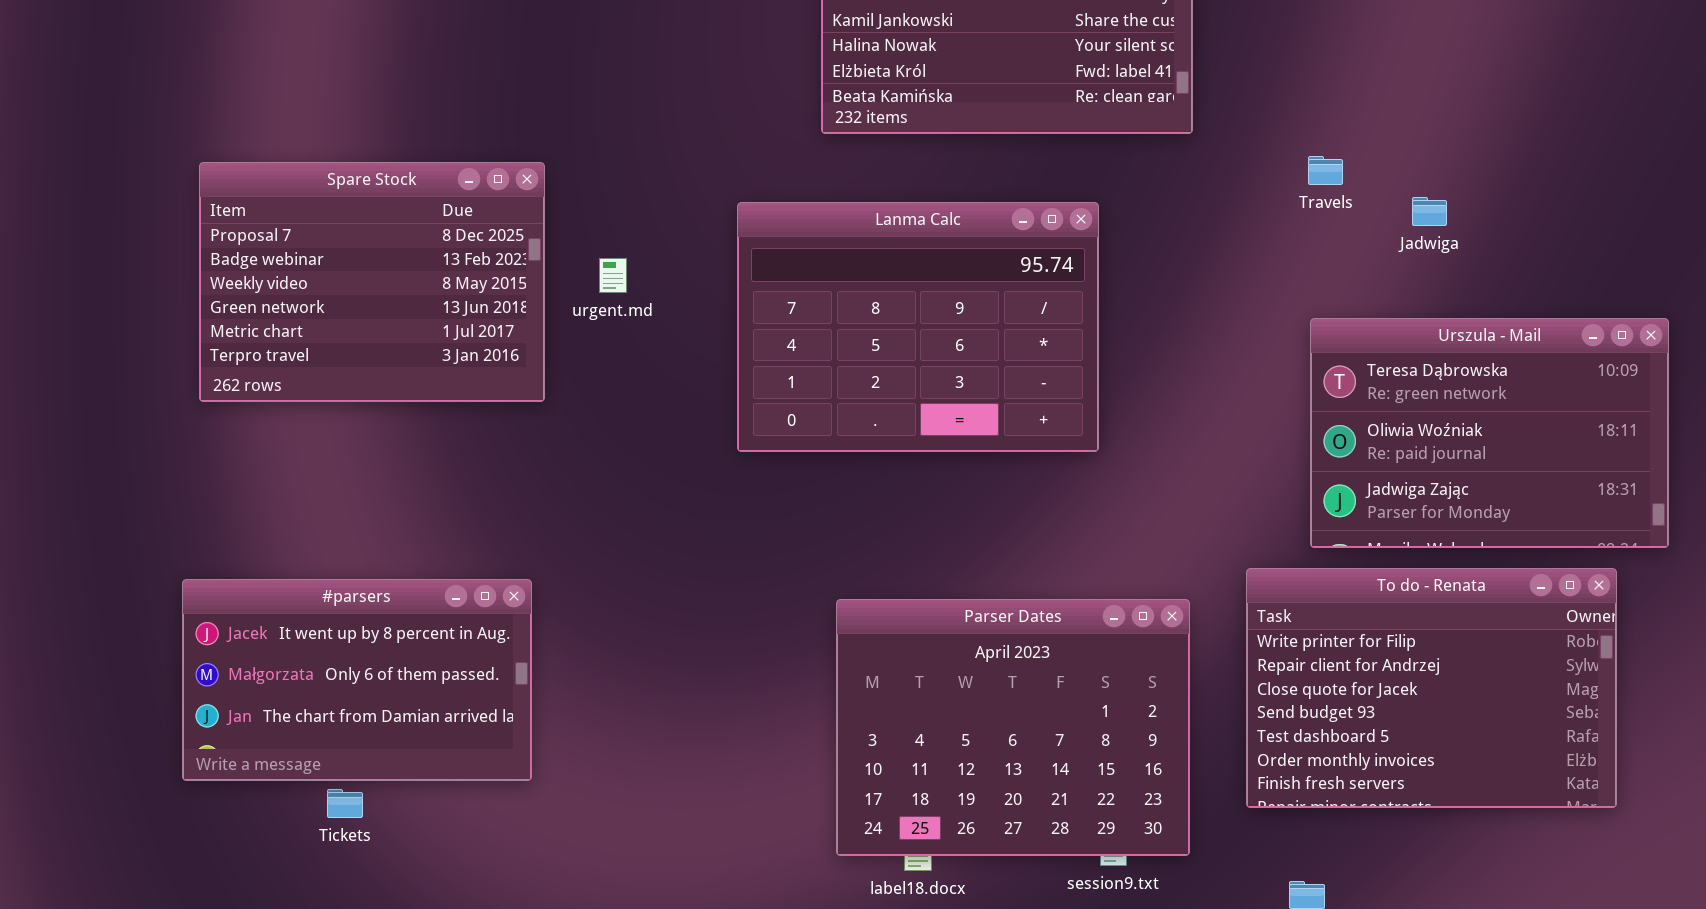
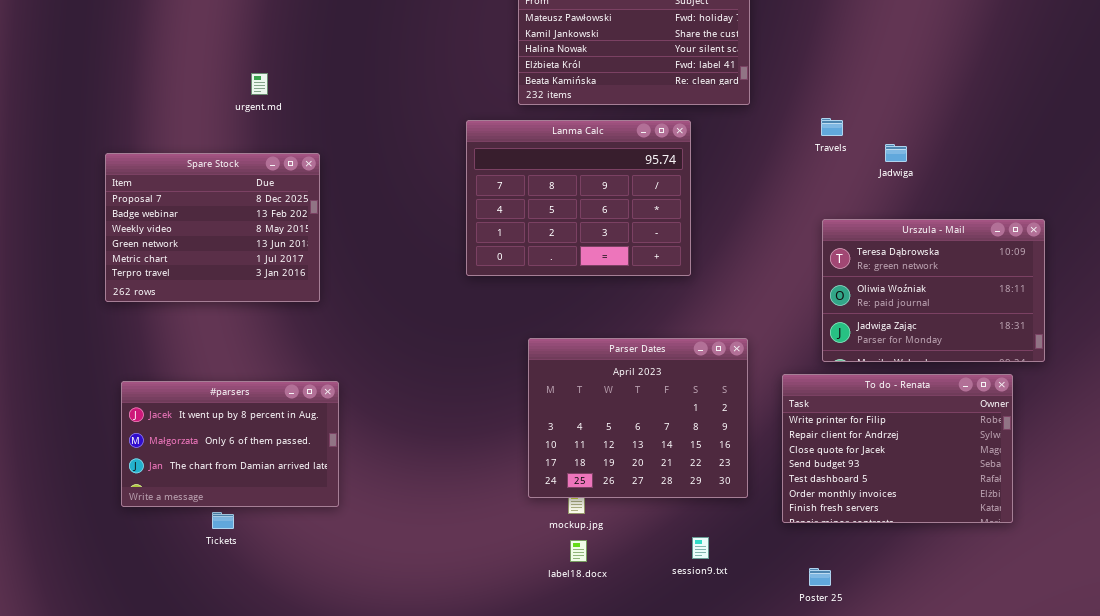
Spare Stock: [199,162,545,402] -> [105,153,320,302], moved
Lanma Calc: [737,202,1099,452] -> [466,120,691,276], moved
urgent.md: [599,258,627,293] -> [251,73,268,95], moved
Parser Dates: [836,599,1190,856] -> [528,338,748,498], moved

